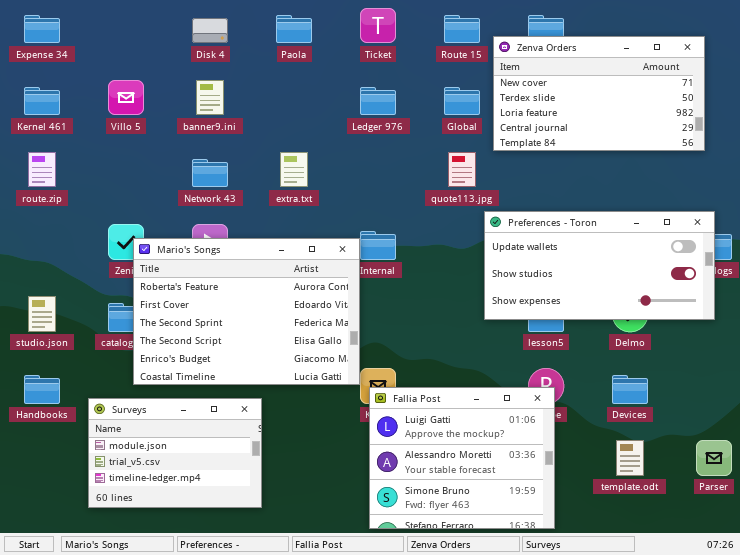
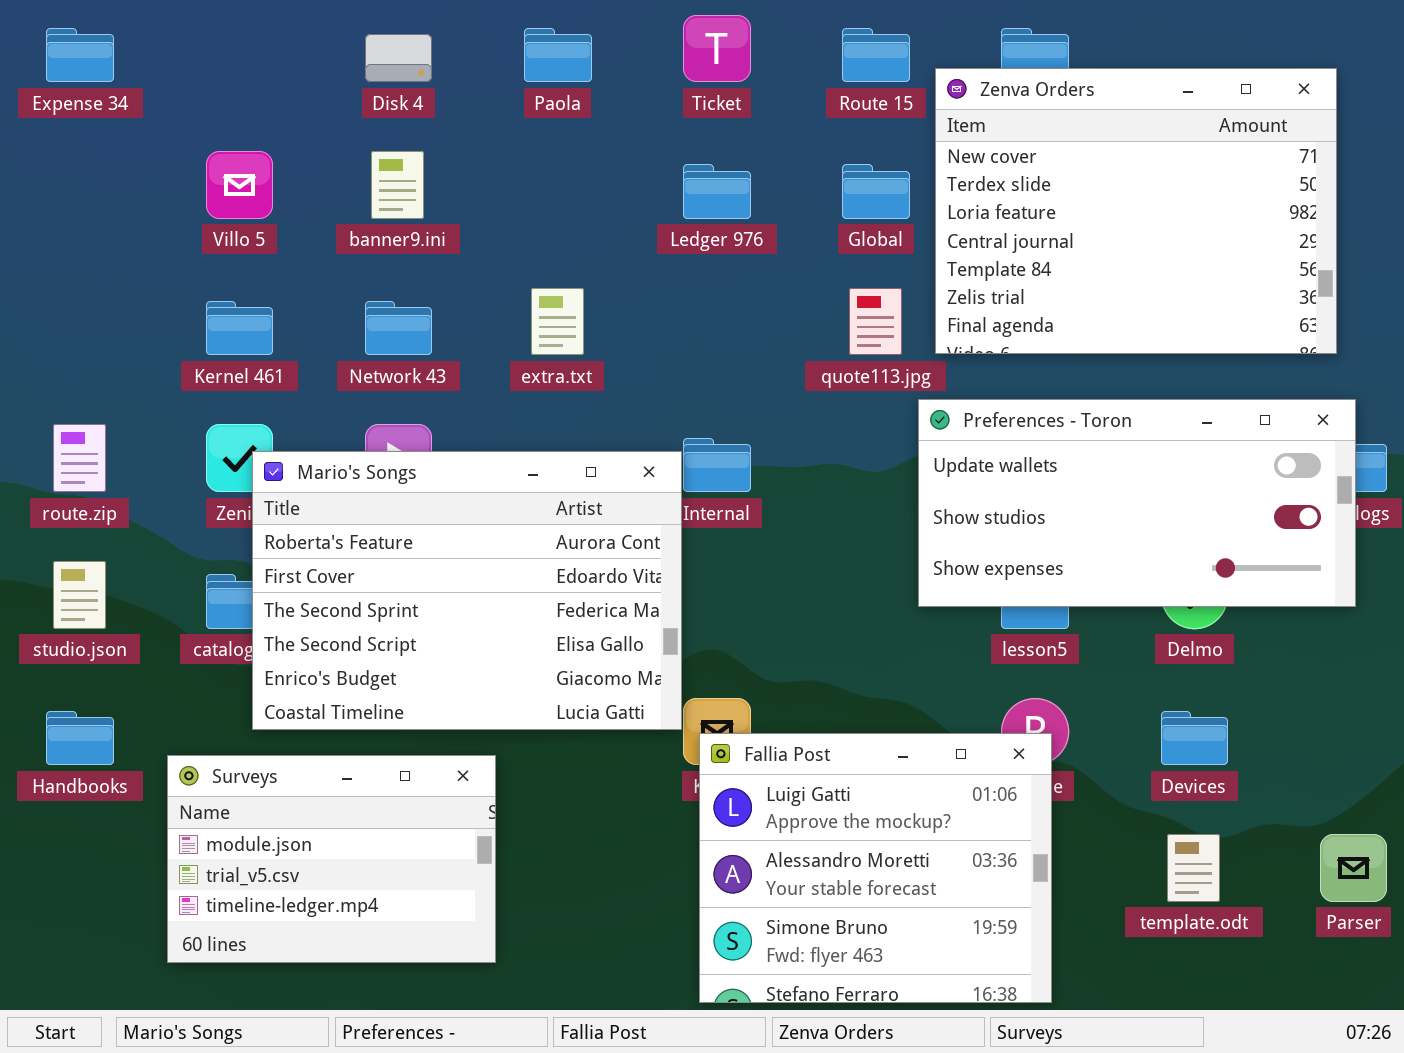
Zenva Orders: [493,36,705,151] -> [935,68,1337,354], resized
Kernel 461: [24,87,60,115] -> [206,301,273,355], moved
route.zip: [28,152,56,187] -> [53,424,106,492], moved

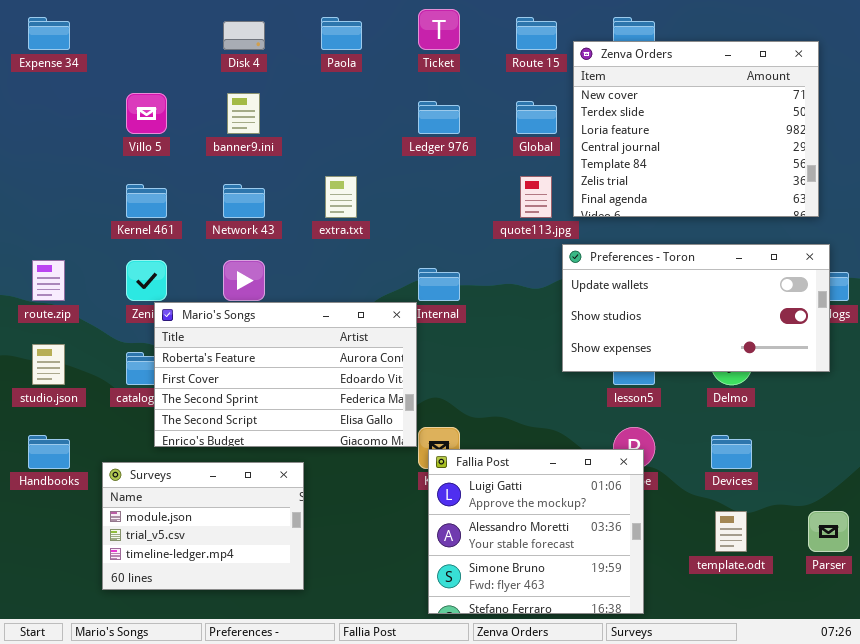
Mario's Songs: [252,451,682,730] -> [154,302,417,447], resized

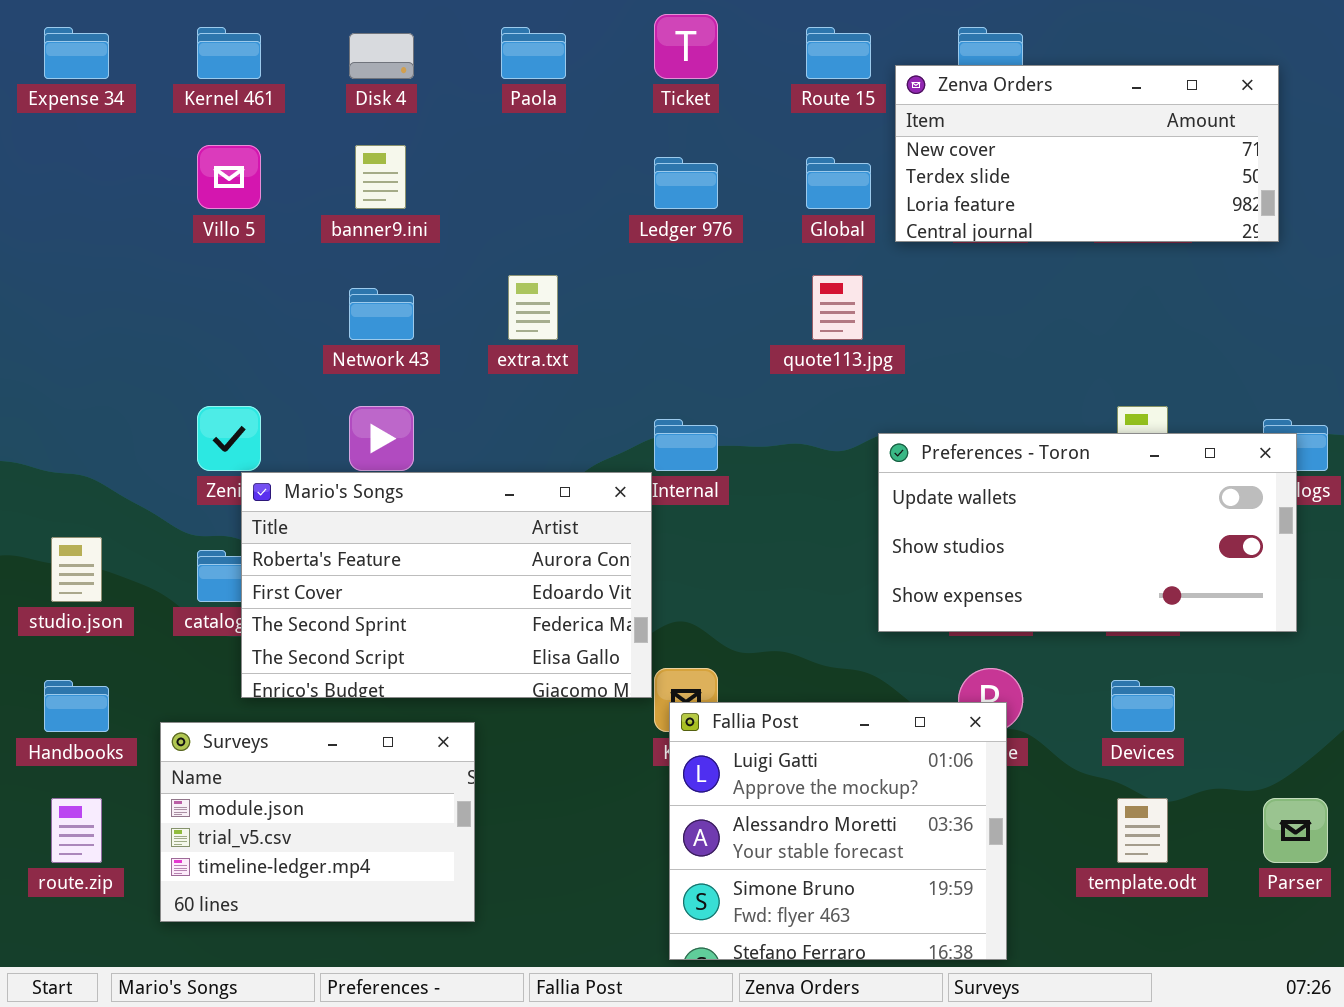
Zenva Orders: [573,41,819,217] -> [895,65,1279,242], resized
Kernel 461: [126,184,167,218] -> [197,27,261,79], moved
Preferences - Toron: [562,244,830,372] -> [878,433,1297,632], moved
route.zip: [32,260,65,301] -> [51,798,102,863], moved

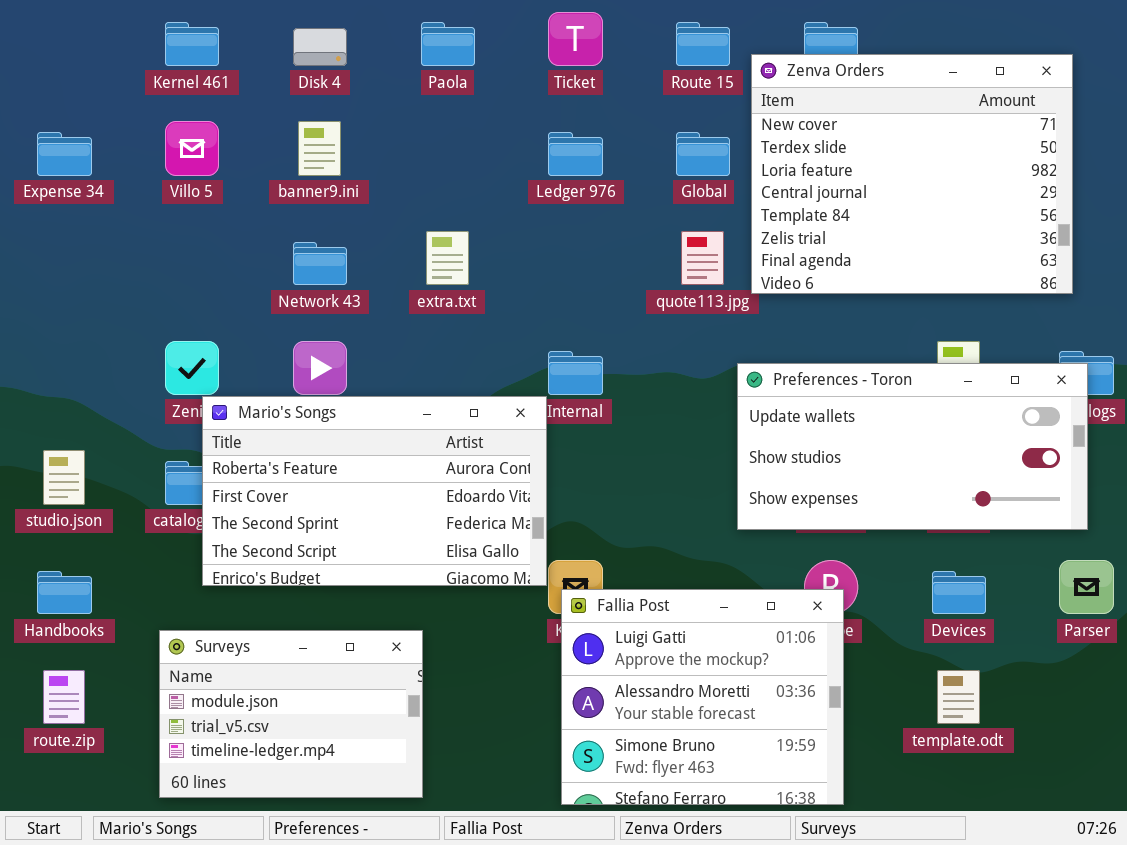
Expense 34: [44,27,109,79] -> [37,132,92,176], moved
Zenva Orders: [895,65,1279,242] -> [751,54,1073,294], resized
Surveys: [160,722,475,922] -> [159,630,423,798], moved
Parser: [1263,798,1328,863] -> [1059,560,1114,614], moved

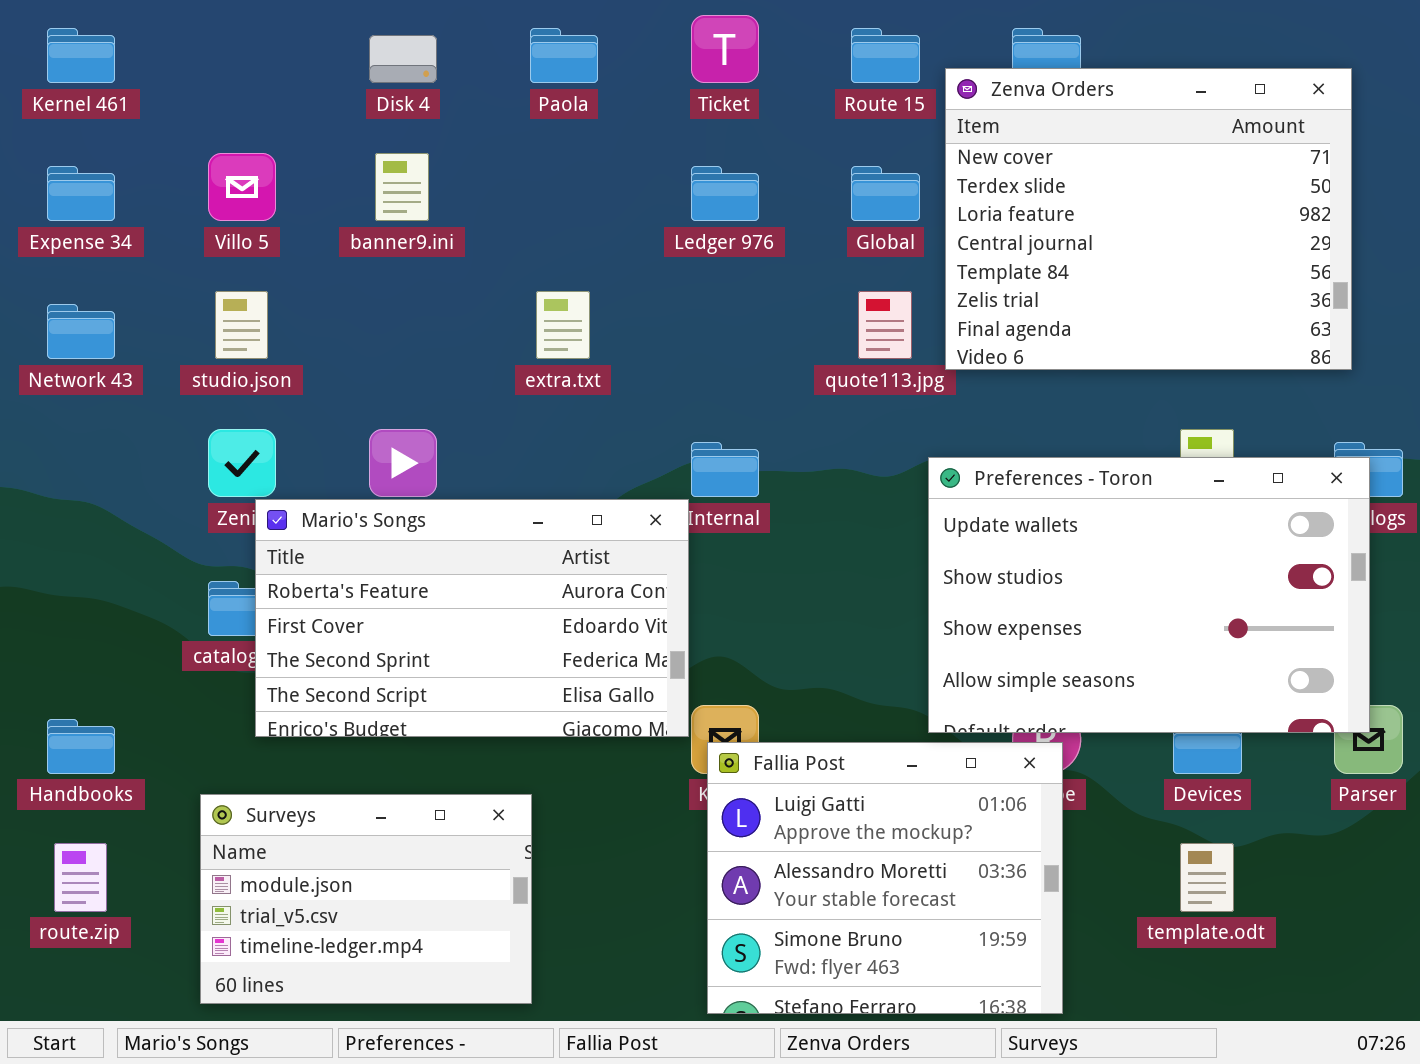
Kernel 461: [165,22,219,66] -> [47,28,115,83], moved
Network 43: [293,242,347,285] -> [47,304,115,359], moved
Preferences - Toron: [737,363,1088,530] -> [928,457,1370,733], resized
studio.json: [43,450,85,505] -> [215,291,268,359], moved

